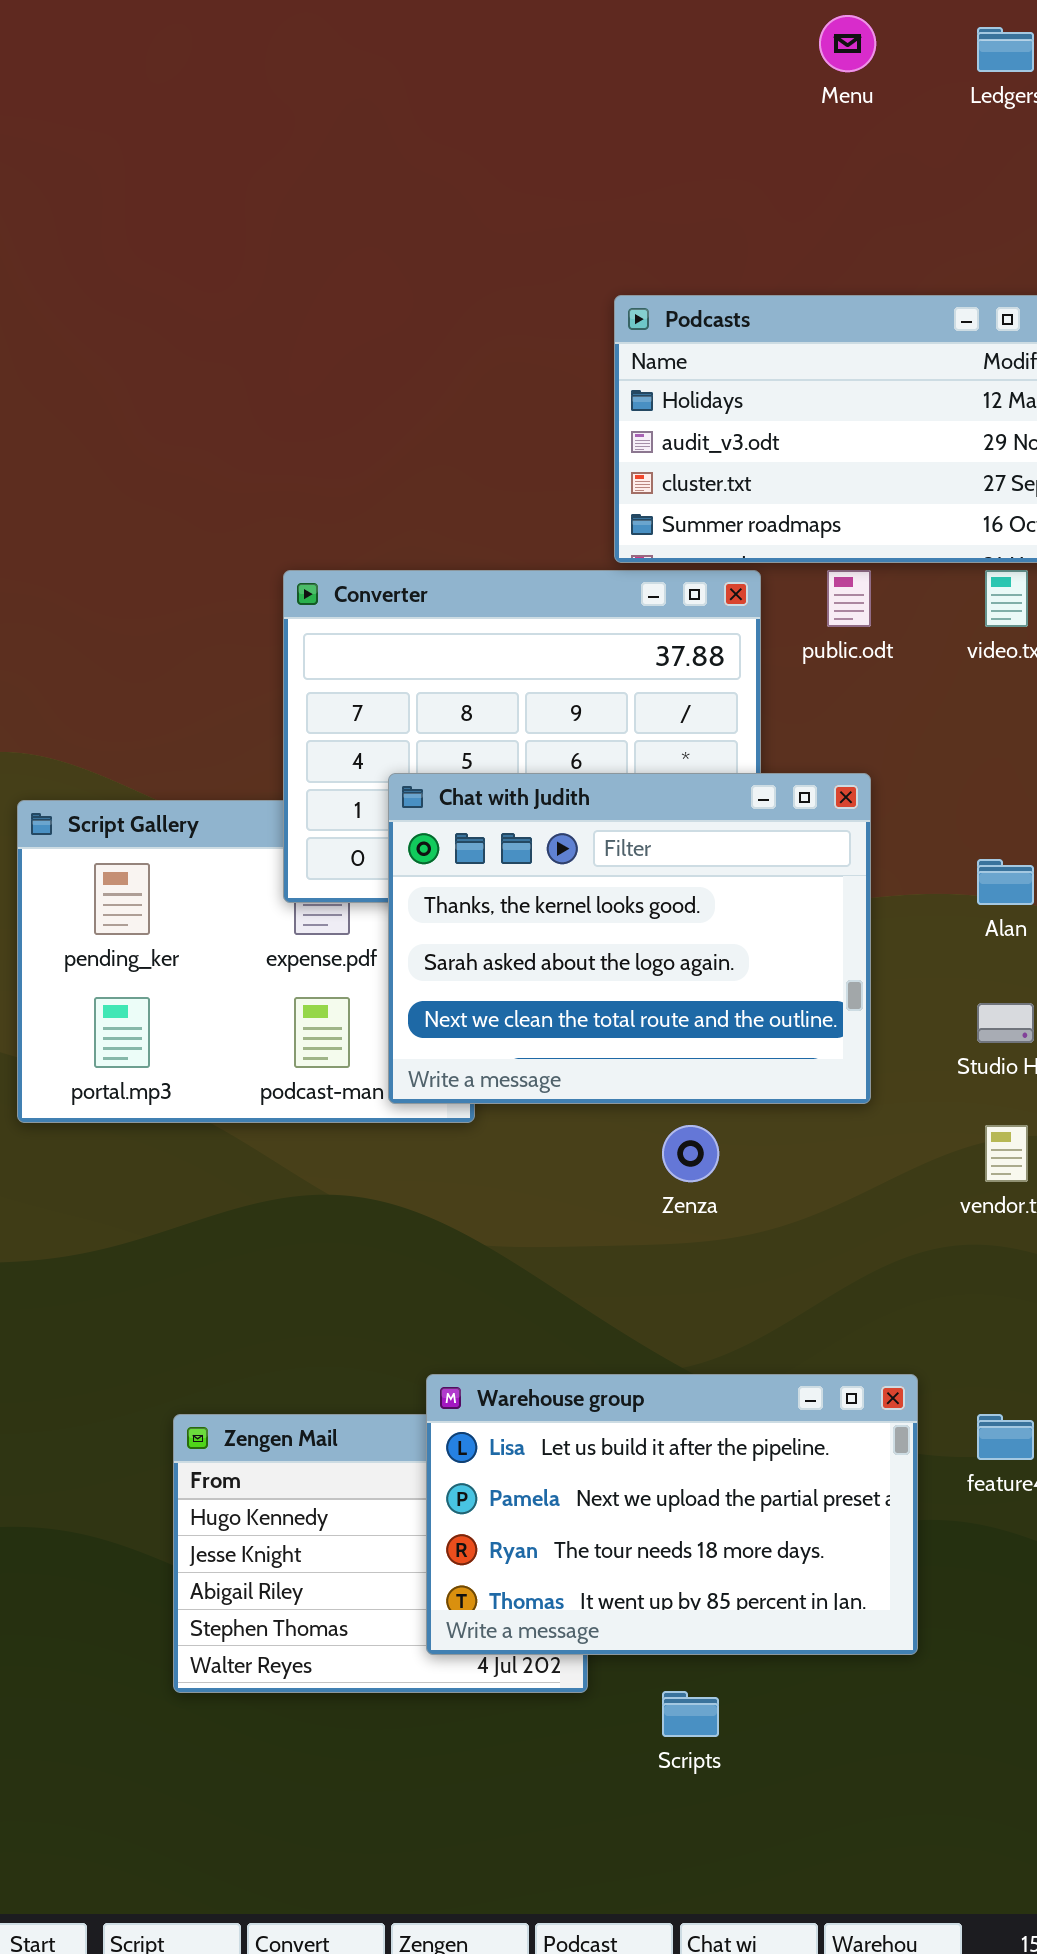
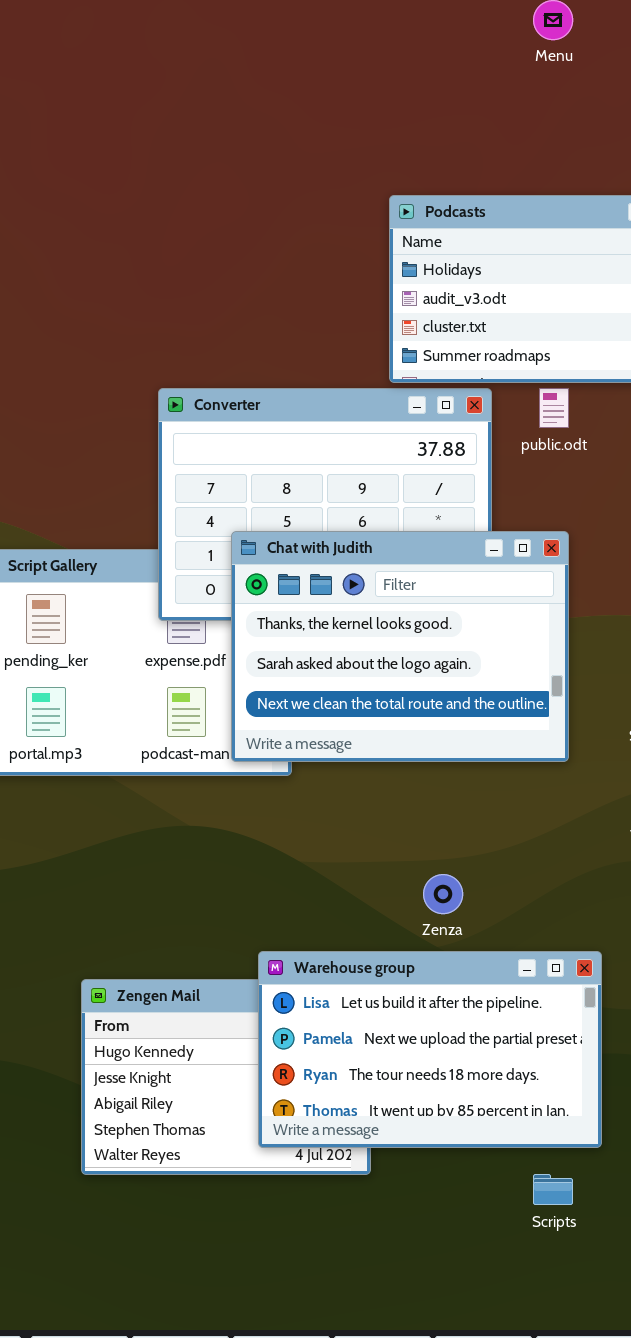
Zenza: [662,1125,719,1182] -> [423,874,463,914], moved
Scripts: [662,1691,719,1737] -> [533,1174,573,1205], moved

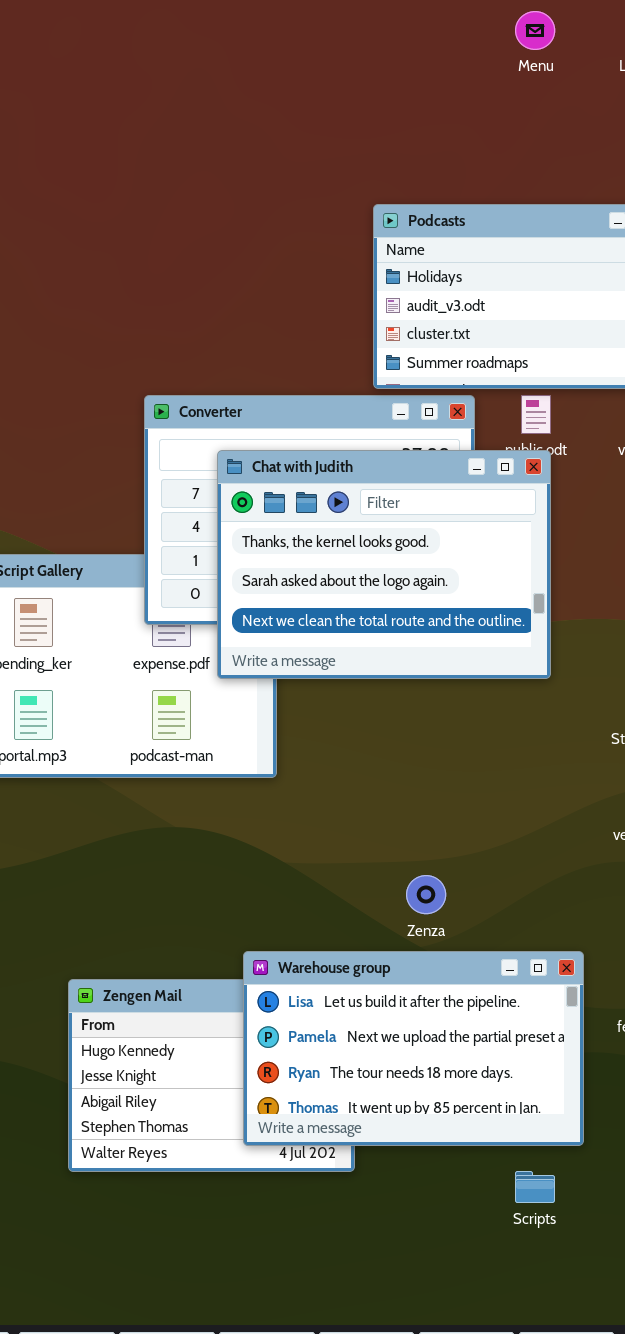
Chat with Judith: [231,531,569,762] -> [217,450,551,679], moved

